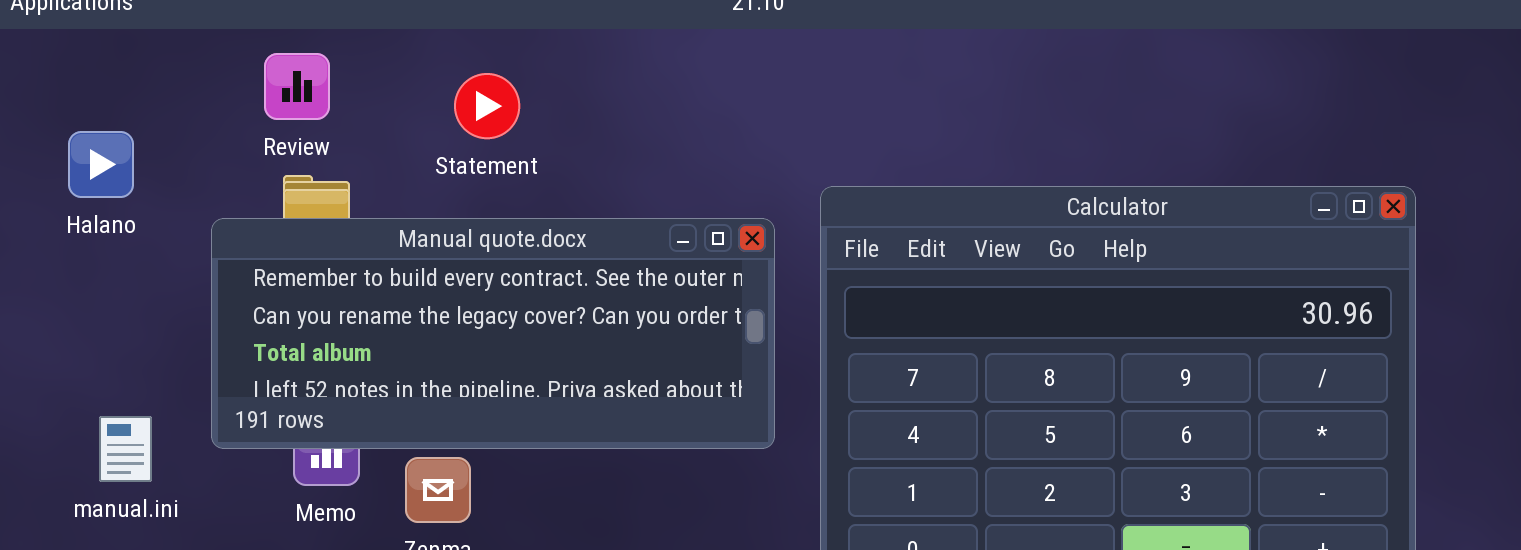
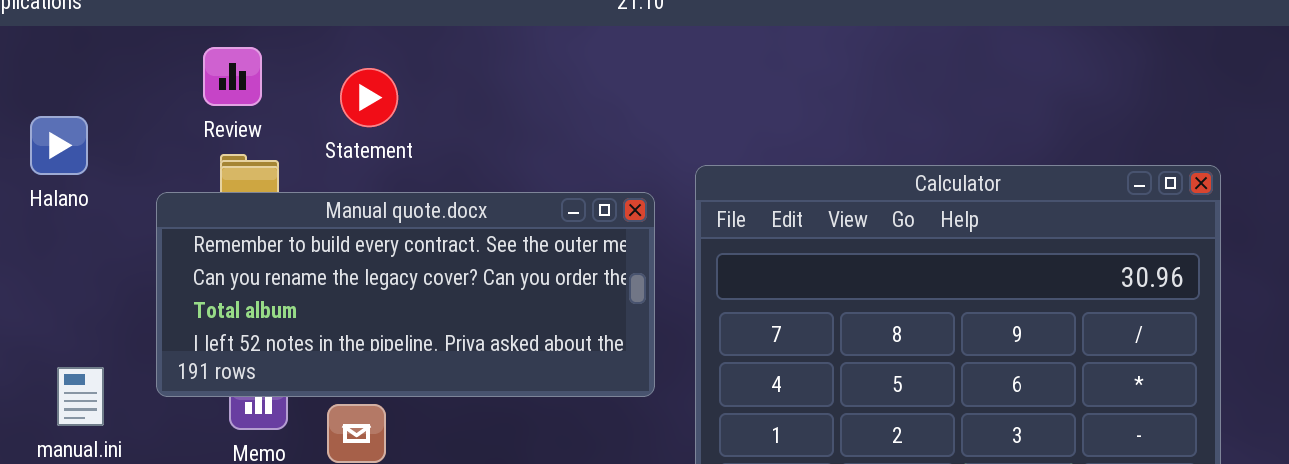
Statement: [454,73,520,139] -> [340,68,398,127], moved

